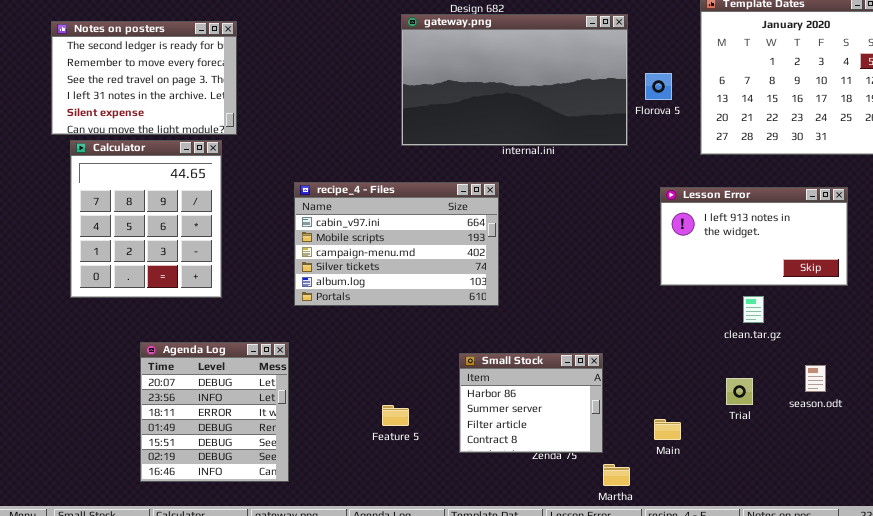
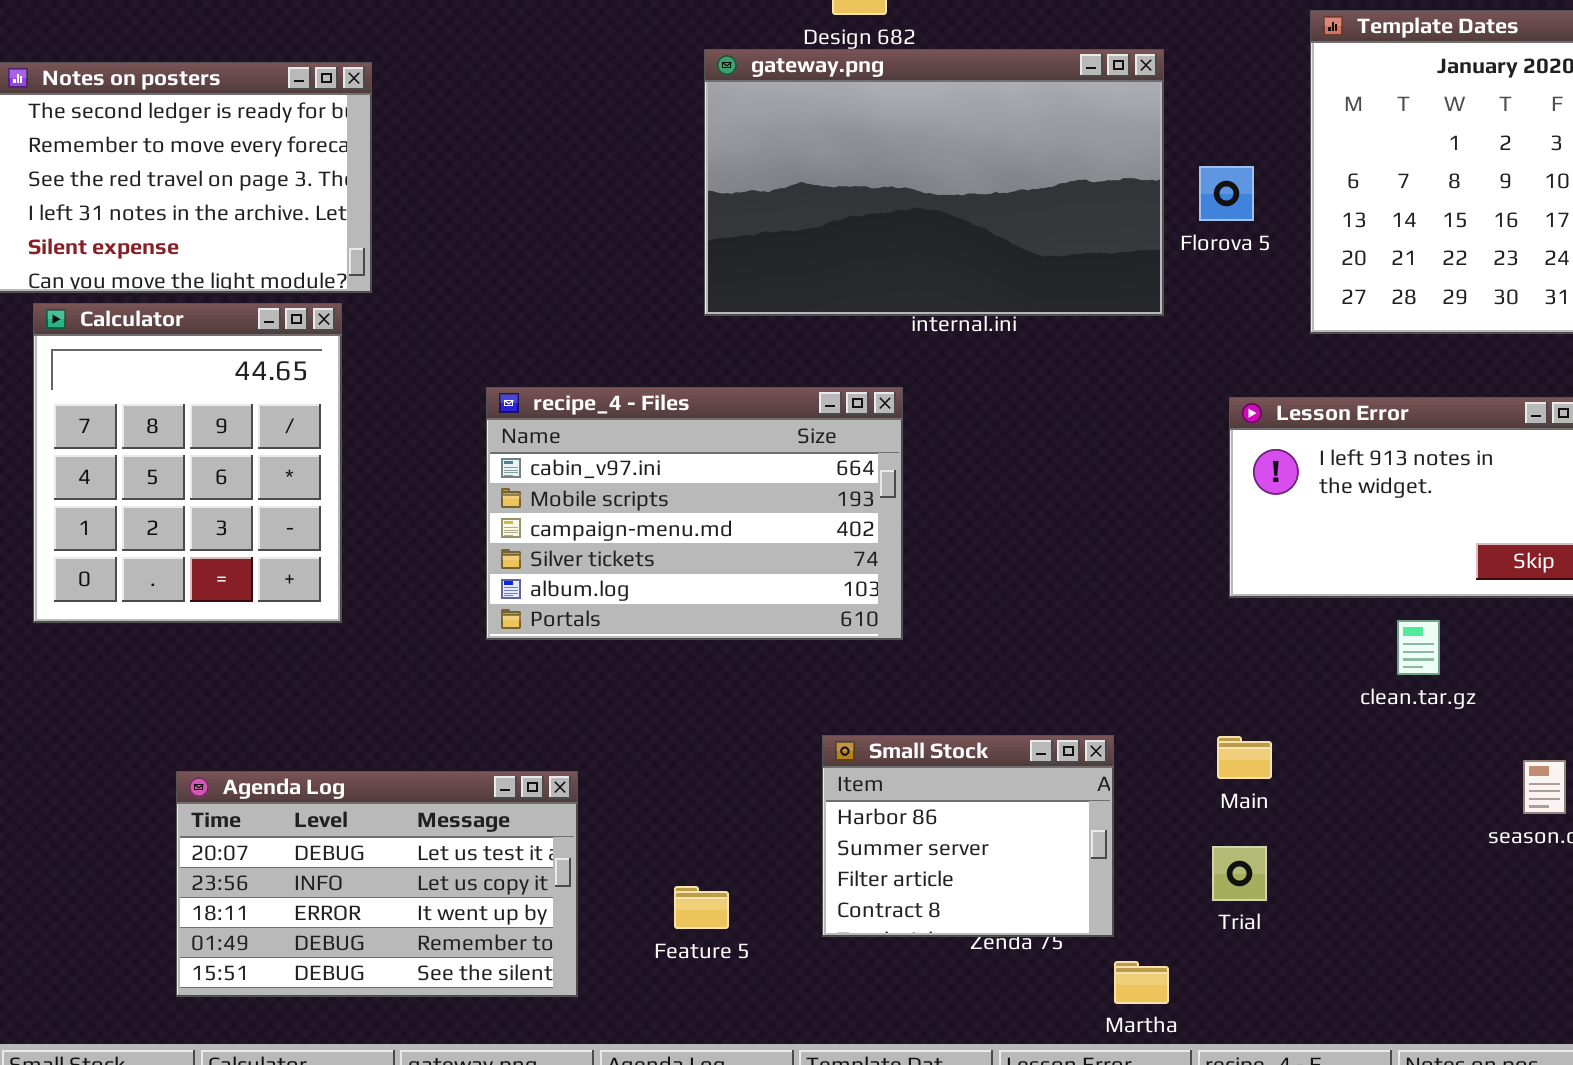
Agenda Log: [140,342,289,482] -> [176,771,578,997], resized
Trial: [726,378,753,405] -> [1212,846,1267,901], moved
Feature 5: [382,405,409,426] -> [674,886,729,929], moved
Main: [654,419,681,440] -> [1217,736,1272,779], moved

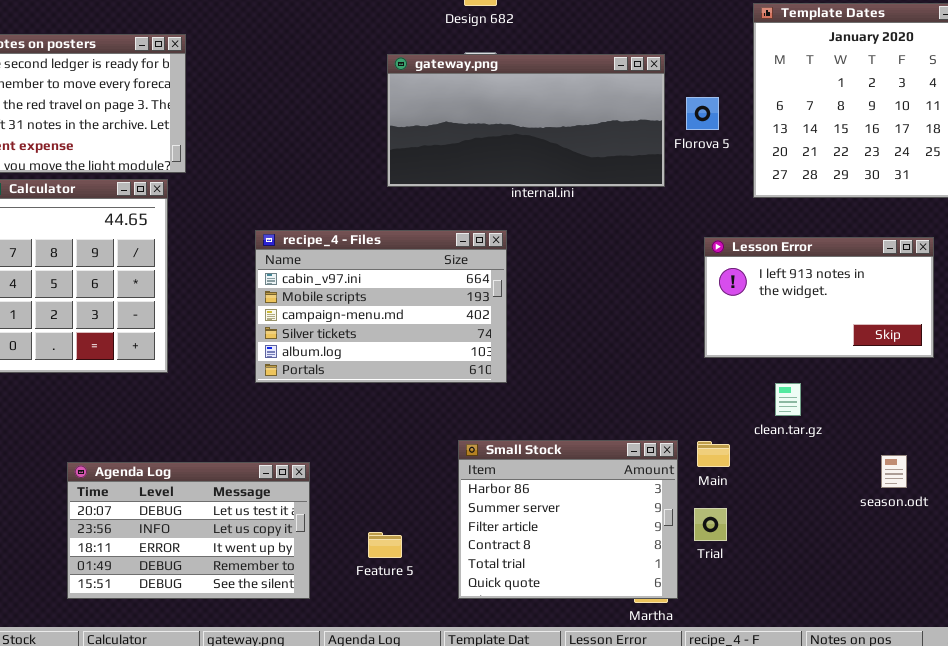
gateway.png: [704,49,1164,316] -> [387,54,665,187], resized
clean.tar.gz: [1397,620,1440,675] -> [775,383,801,416], moved
Small Stock: [822,735,1114,937] -> [458,440,678,599], resized

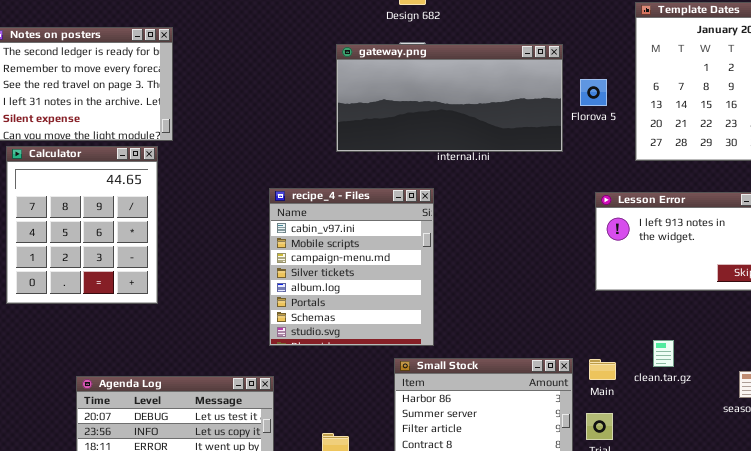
recipe_4 - Files: [255,230,507,383] -> [269,188,434,346], resized
clean.tar.gz: [775,383,801,416] -> [653,340,674,367], moved

